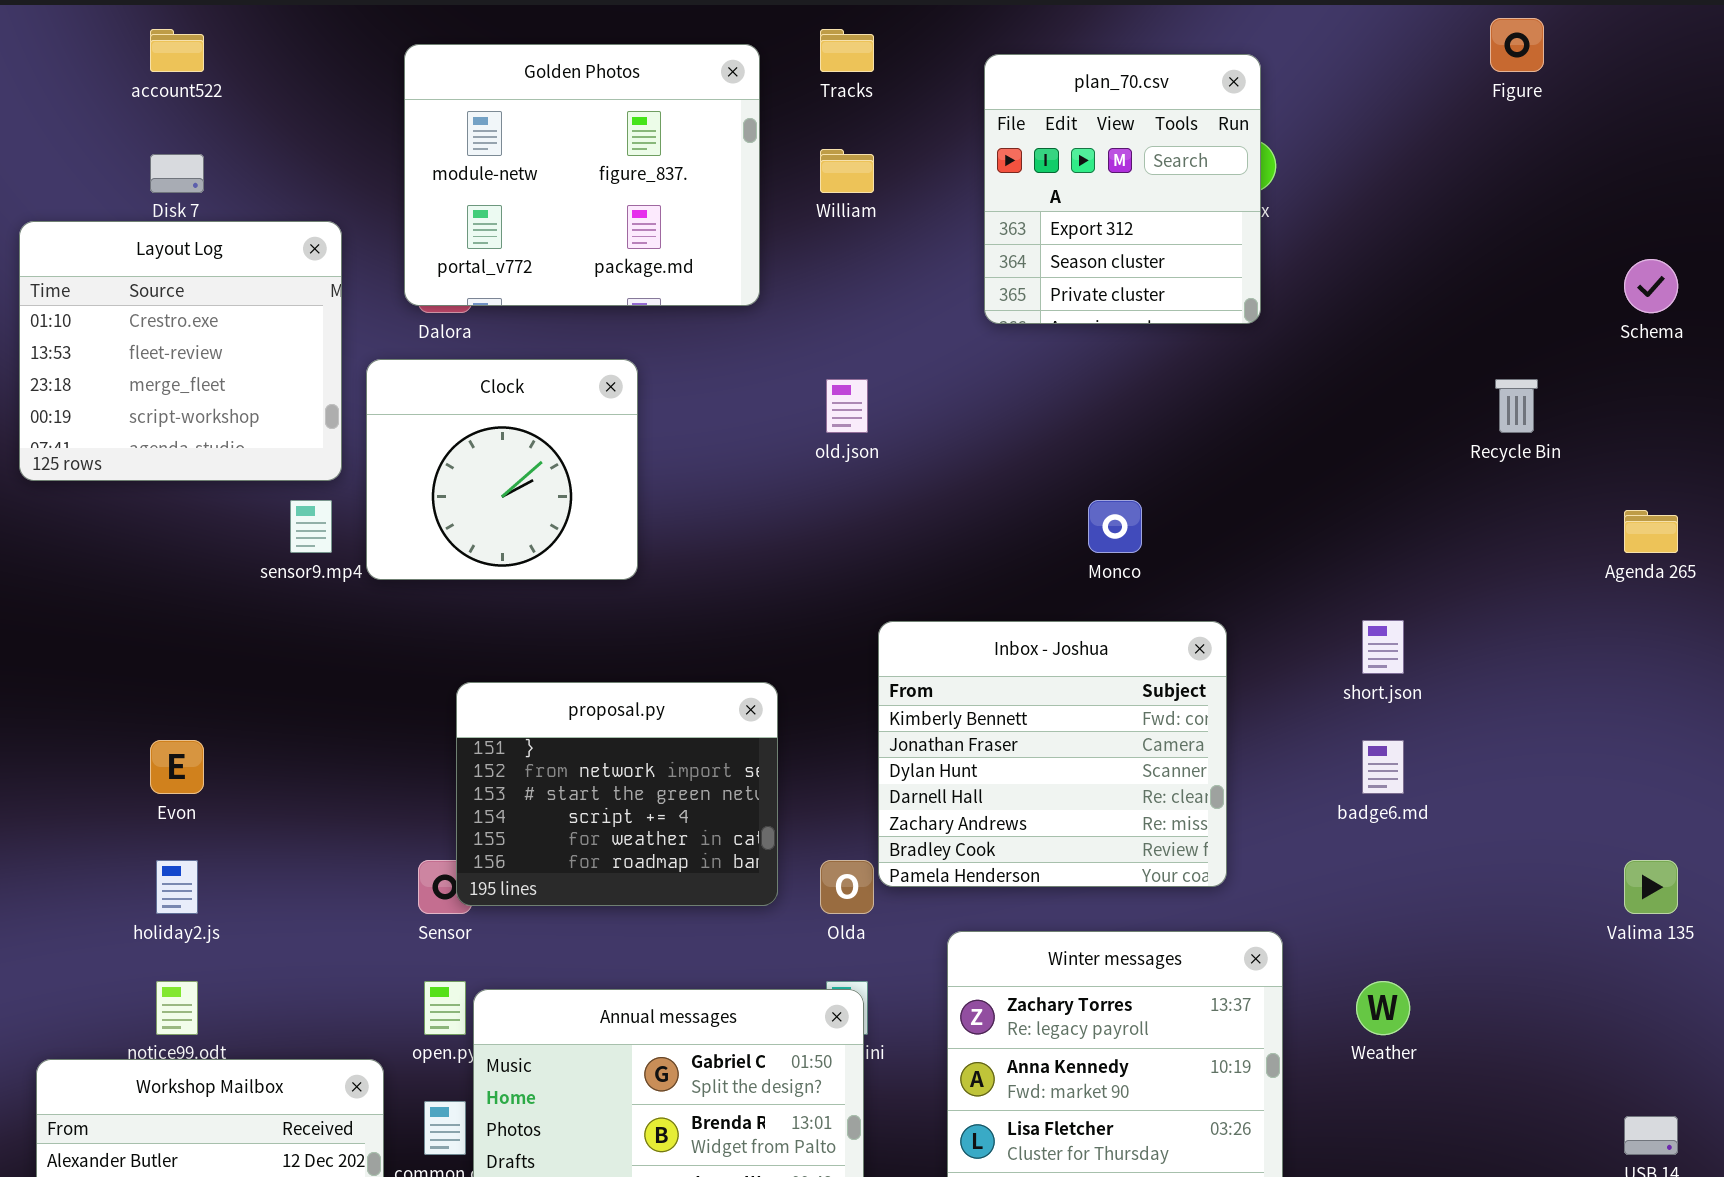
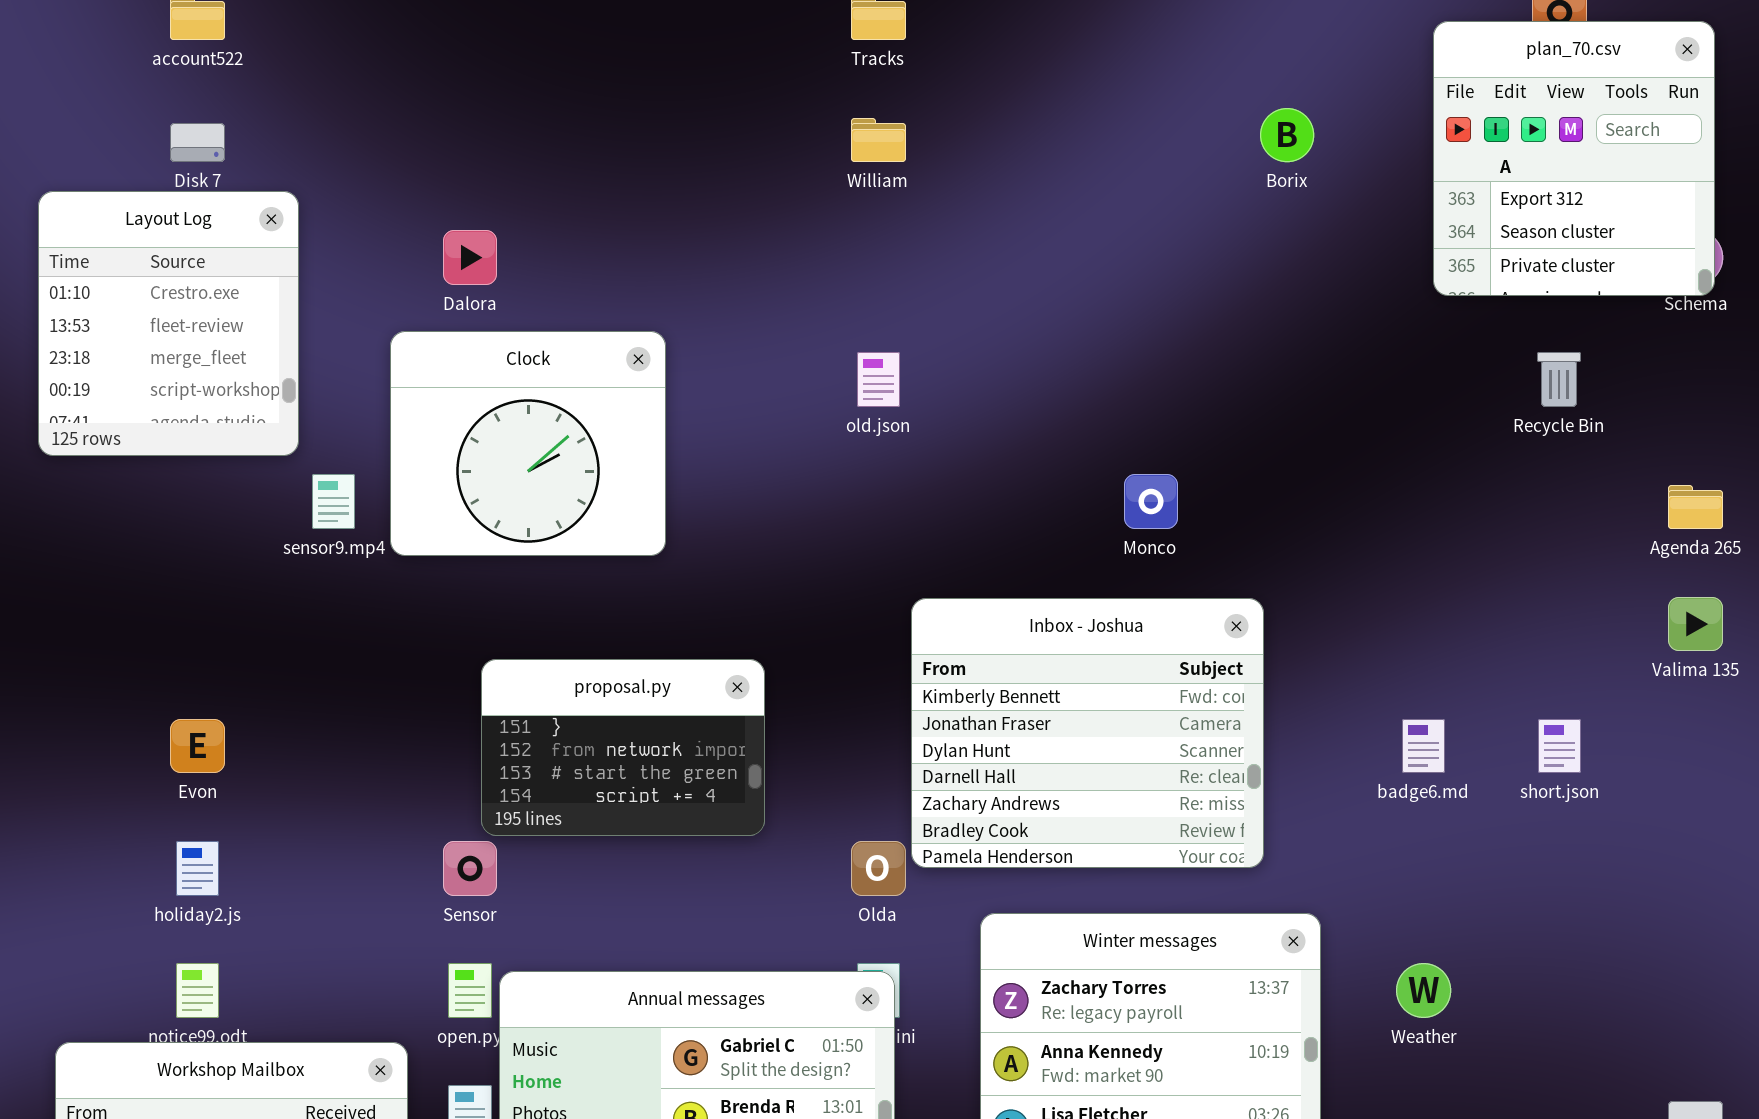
Golden Photos: [404,44,760,306] -> none, closed
plan_70.csv: [984,54,1261,324] -> [1433,21,1715,296], moved
Layout Log: [19,221,342,481] -> [38,191,299,456], resized
short.json: [1362,620,1404,674] -> [1538,719,1581,773], moved
proposal.py: [456,682,778,906] -> [481,659,765,836], resized
Valima 135: [1624,860,1678,914] -> [1668,597,1723,651], moved

